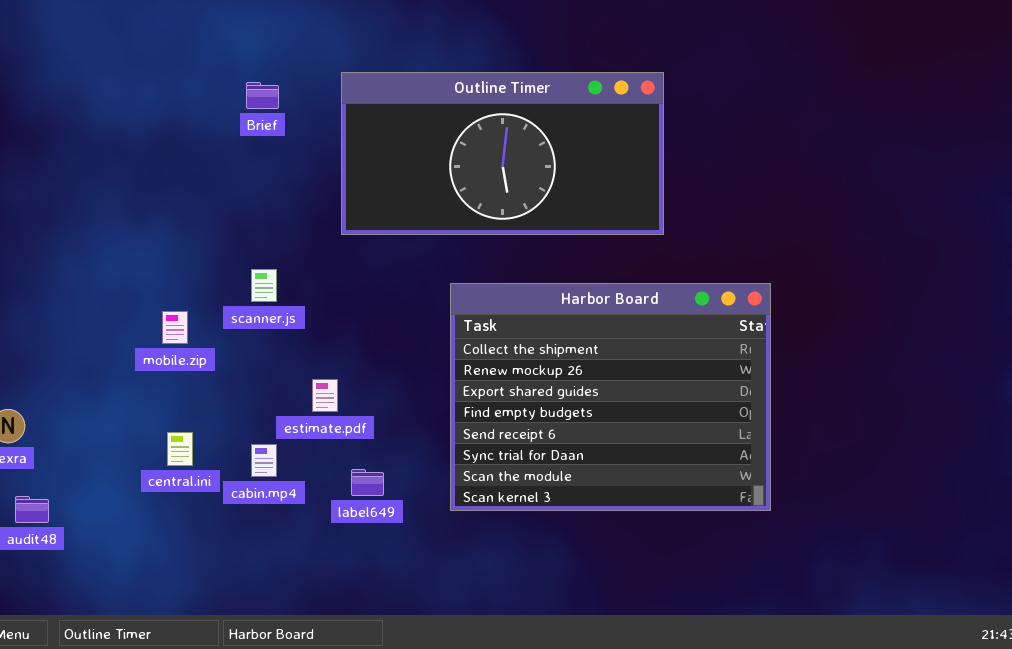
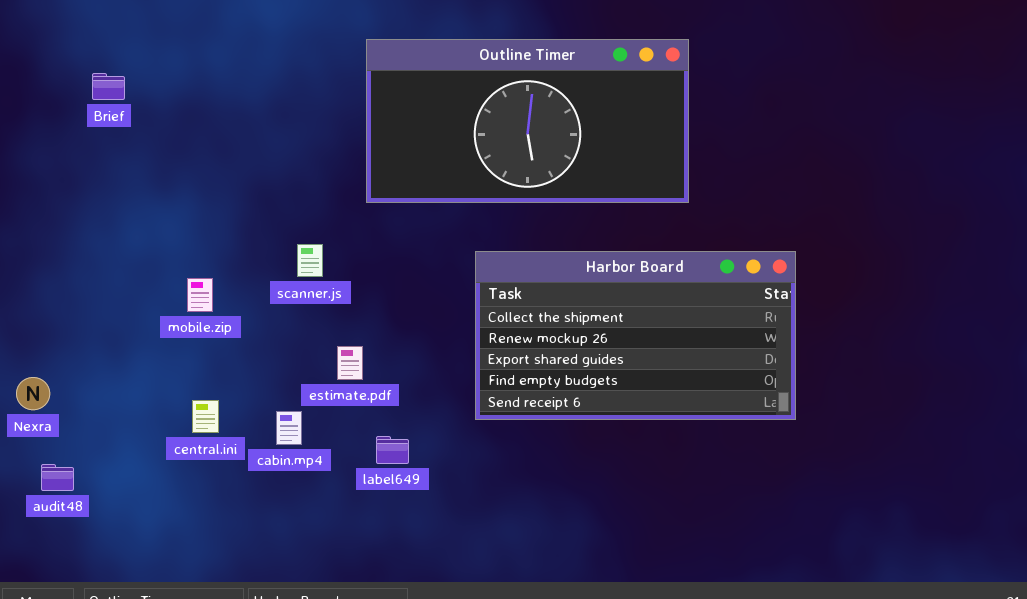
Brief: [246,82,279,109] -> [92,73,125,100], moved
scanner.js: [251,269,277,302] -> [297,244,323,277], moved
Harbor Board: [450,283,771,511] -> [475,251,796,420], resized

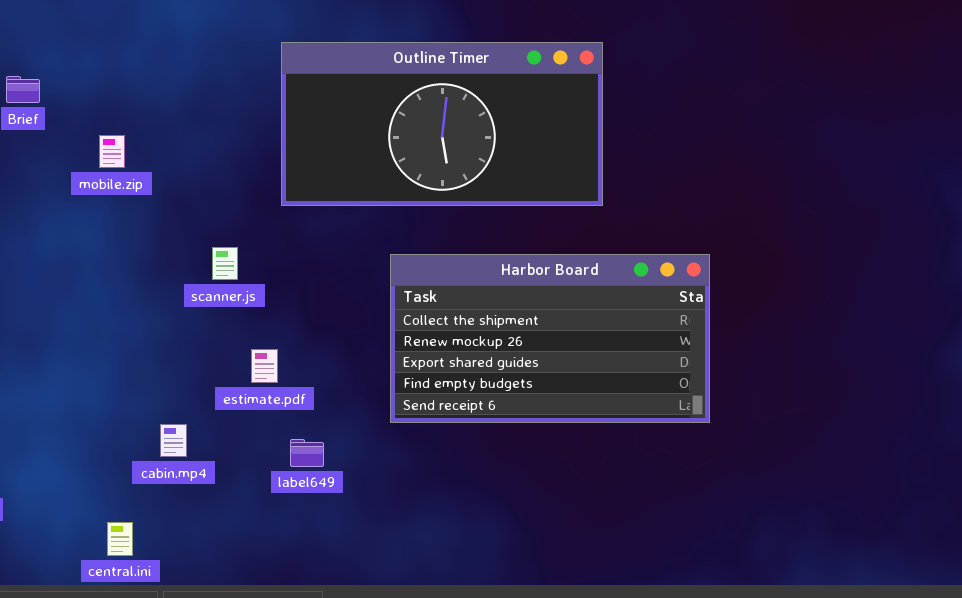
mobile.zip: [187,278,213,312] -> [99,135,125,168], moved
central.ini: [192,400,219,433] -> [107,522,133,556], moved
cabin.mp4: [276,411,302,445] -> [160,424,187,457], moved

